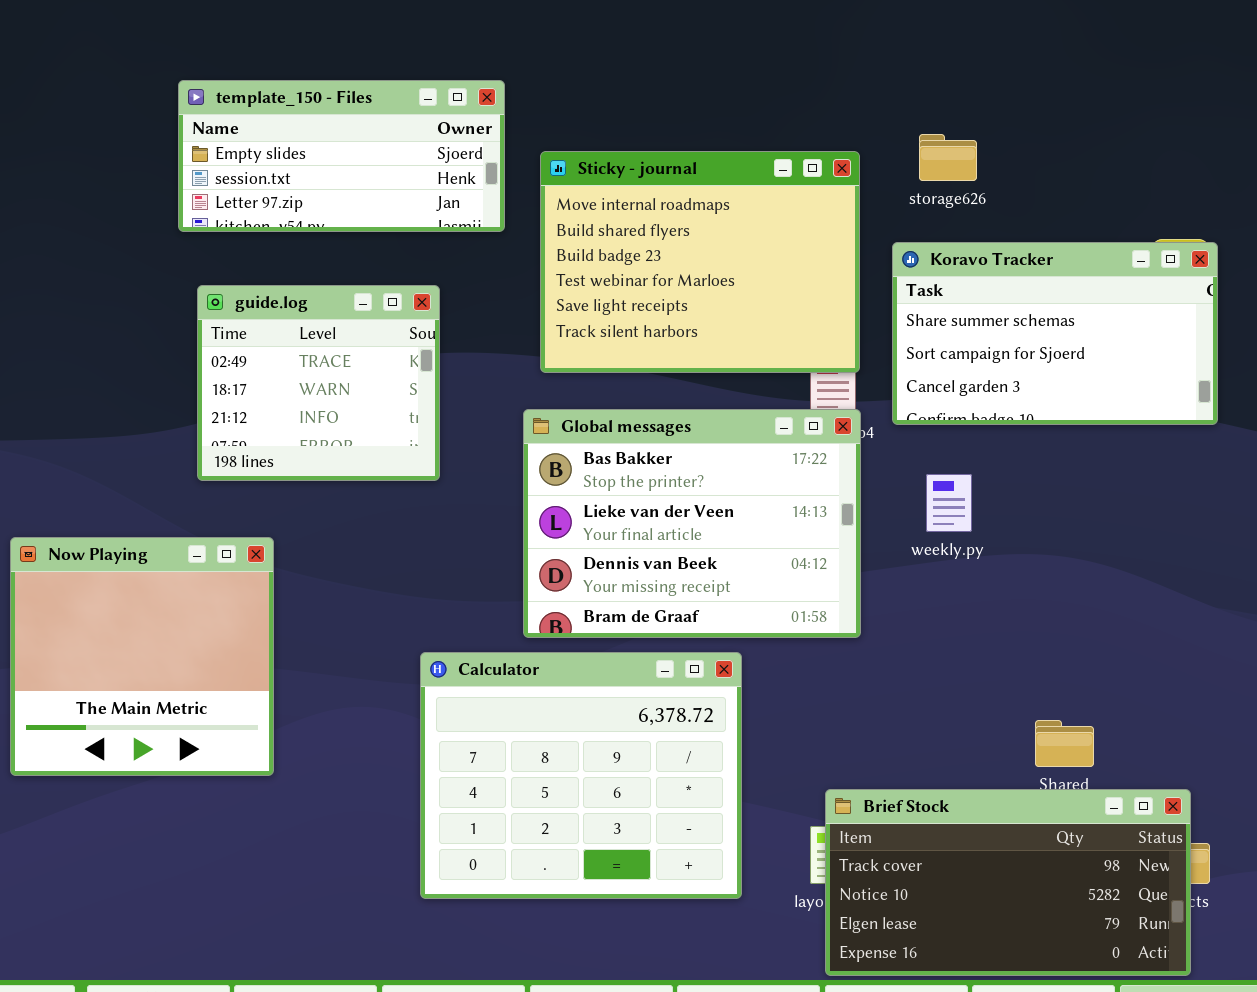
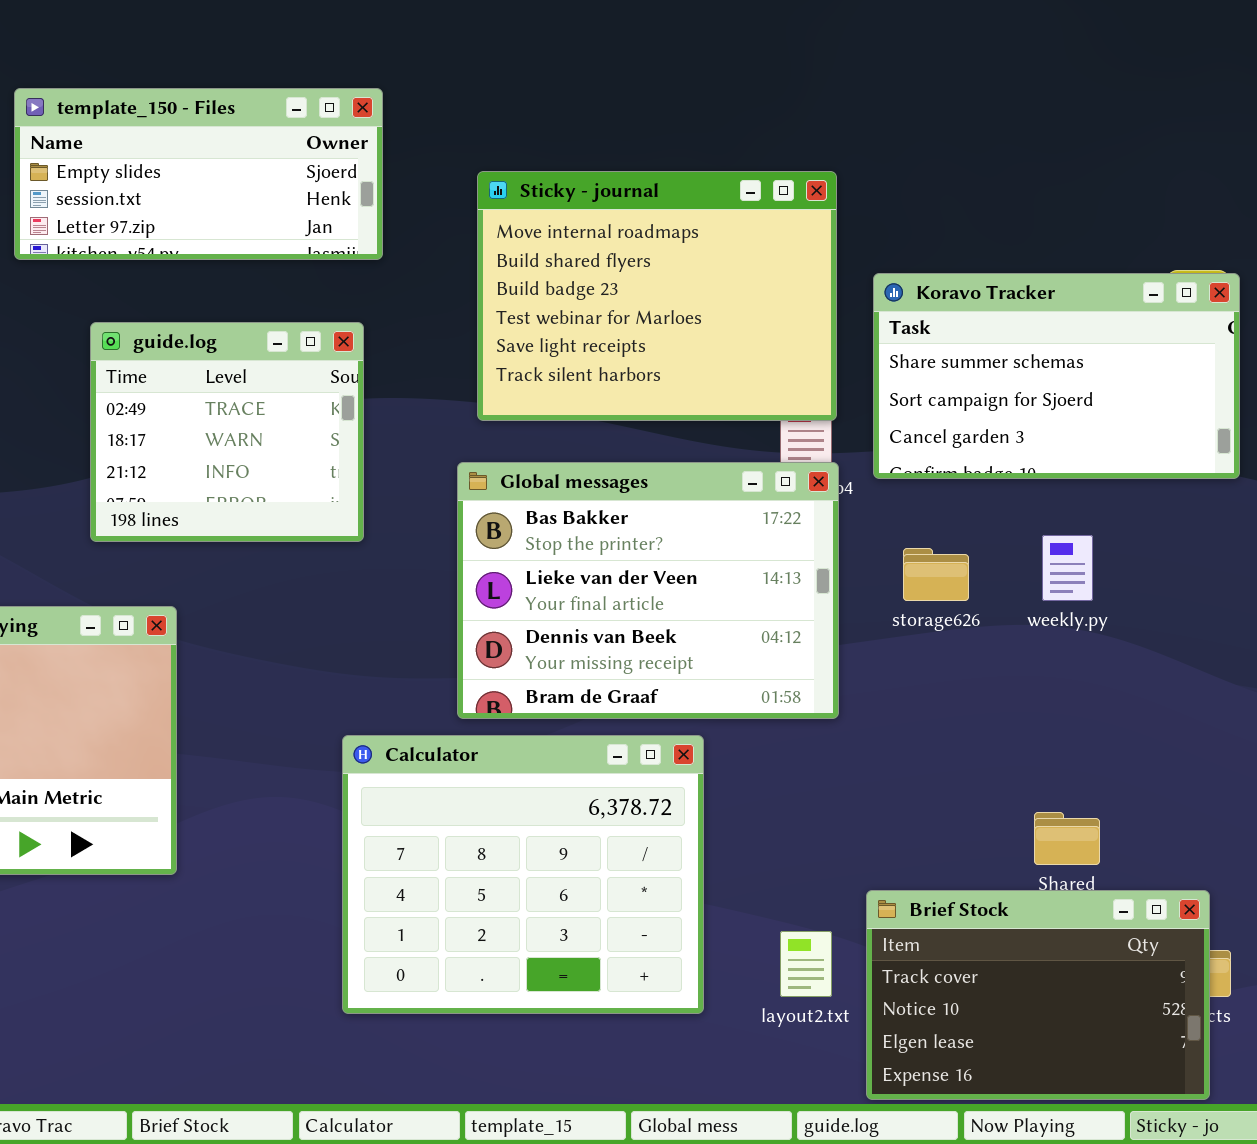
template_150 - Files: [178,80,505,232] -> [14,88,383,260], moved
storage626: [919,134,977,181] -> [903,548,969,601], moved
weekly.py: [926,474,972,532] -> [1042,535,1093,601], moved
Brief Stock: [825,789,1191,976] -> [866,890,1210,1100], resized

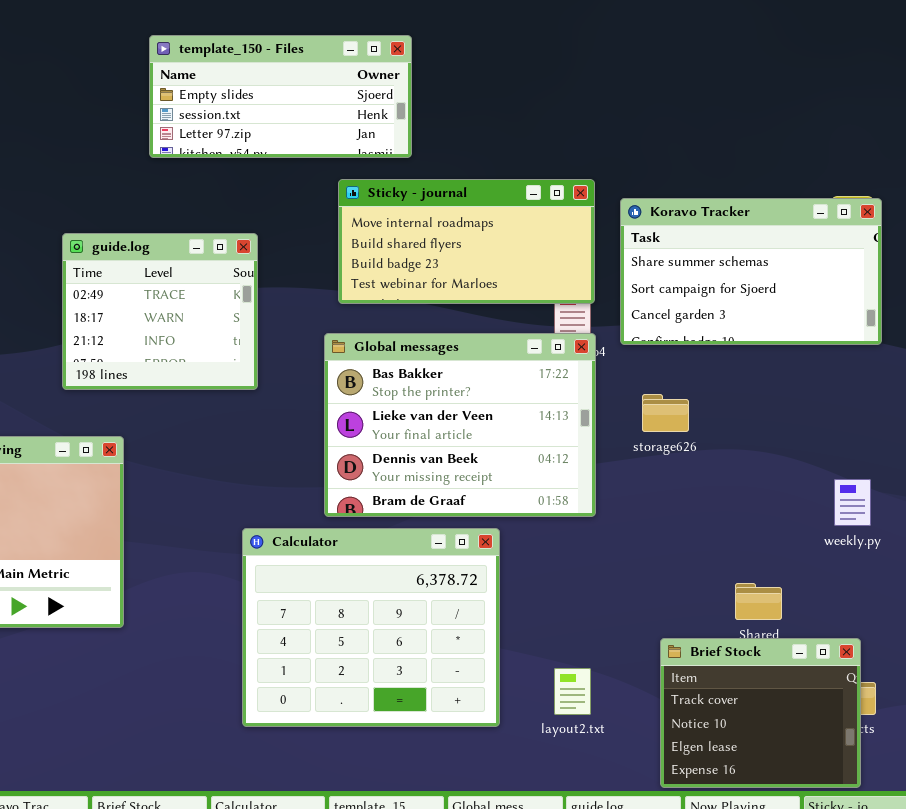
template_150 - Files: [14,88,383,260] -> [149,35,412,158], moved
Sticky - journal: [477,171,837,421] -> [338,179,595,304], resized
weekly.py: [1042,535,1093,601] -> [834,479,871,526], moved
Brief Stock: [866,890,1210,1100] -> [660,638,861,788], resized

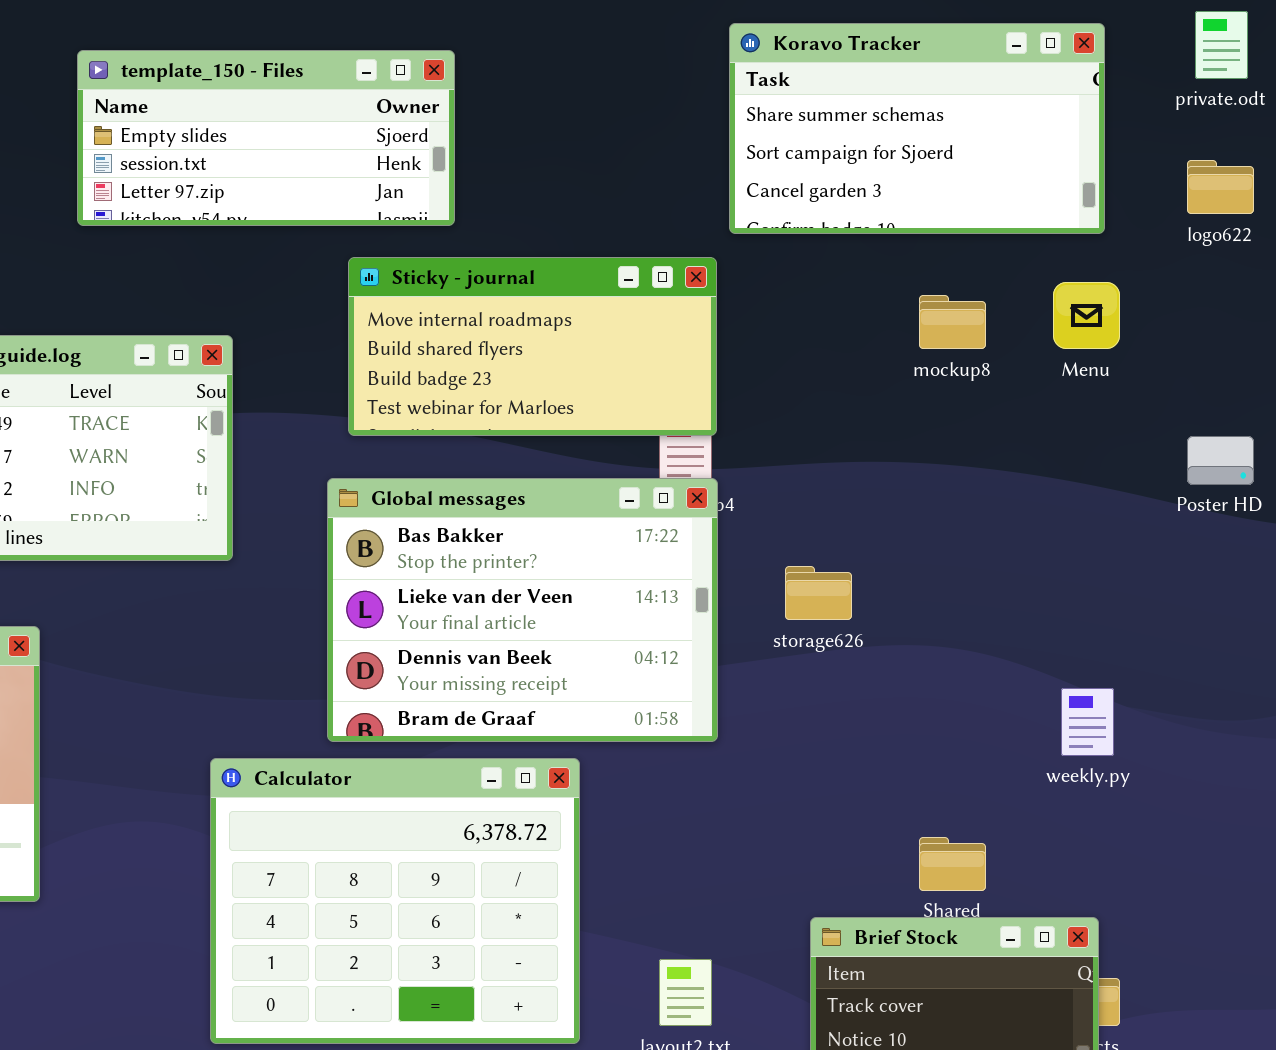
Koravo Tracker: [620,198,882,345] -> [729,23,1105,234], moved

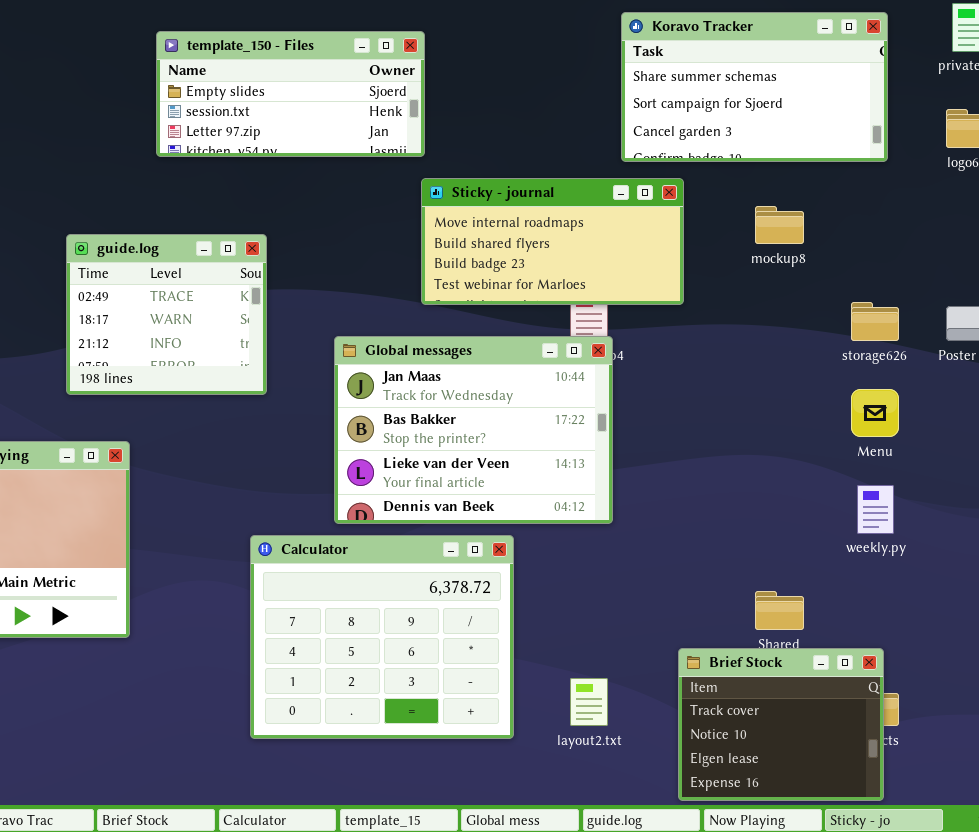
Sticky - journal: [348,257,717,436] -> [421,178,684,305], moved
Menu: [1053,282,1120,349] -> [851,389,899,437], moved
Global messages: [327,478,718,742] -> [334,336,613,524], scrolled up 1 row
storage626: [785,566,852,620] -> [851,302,899,341], moved

